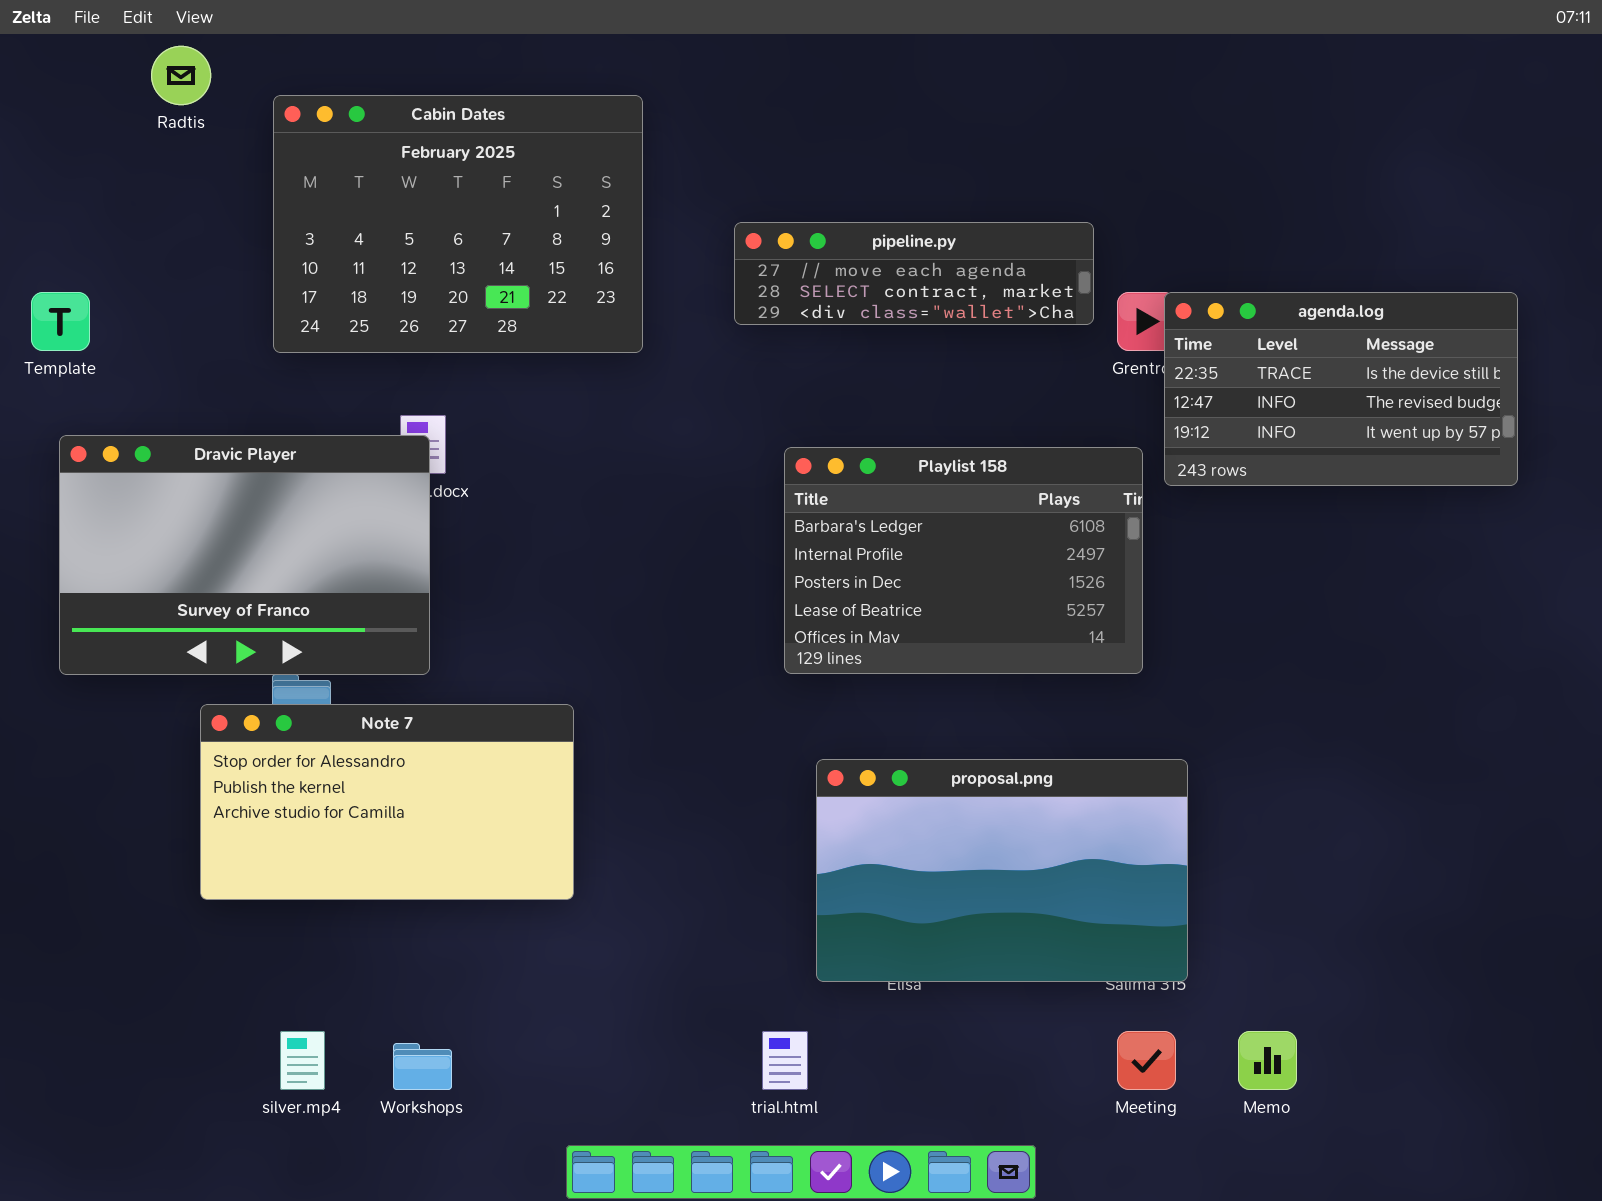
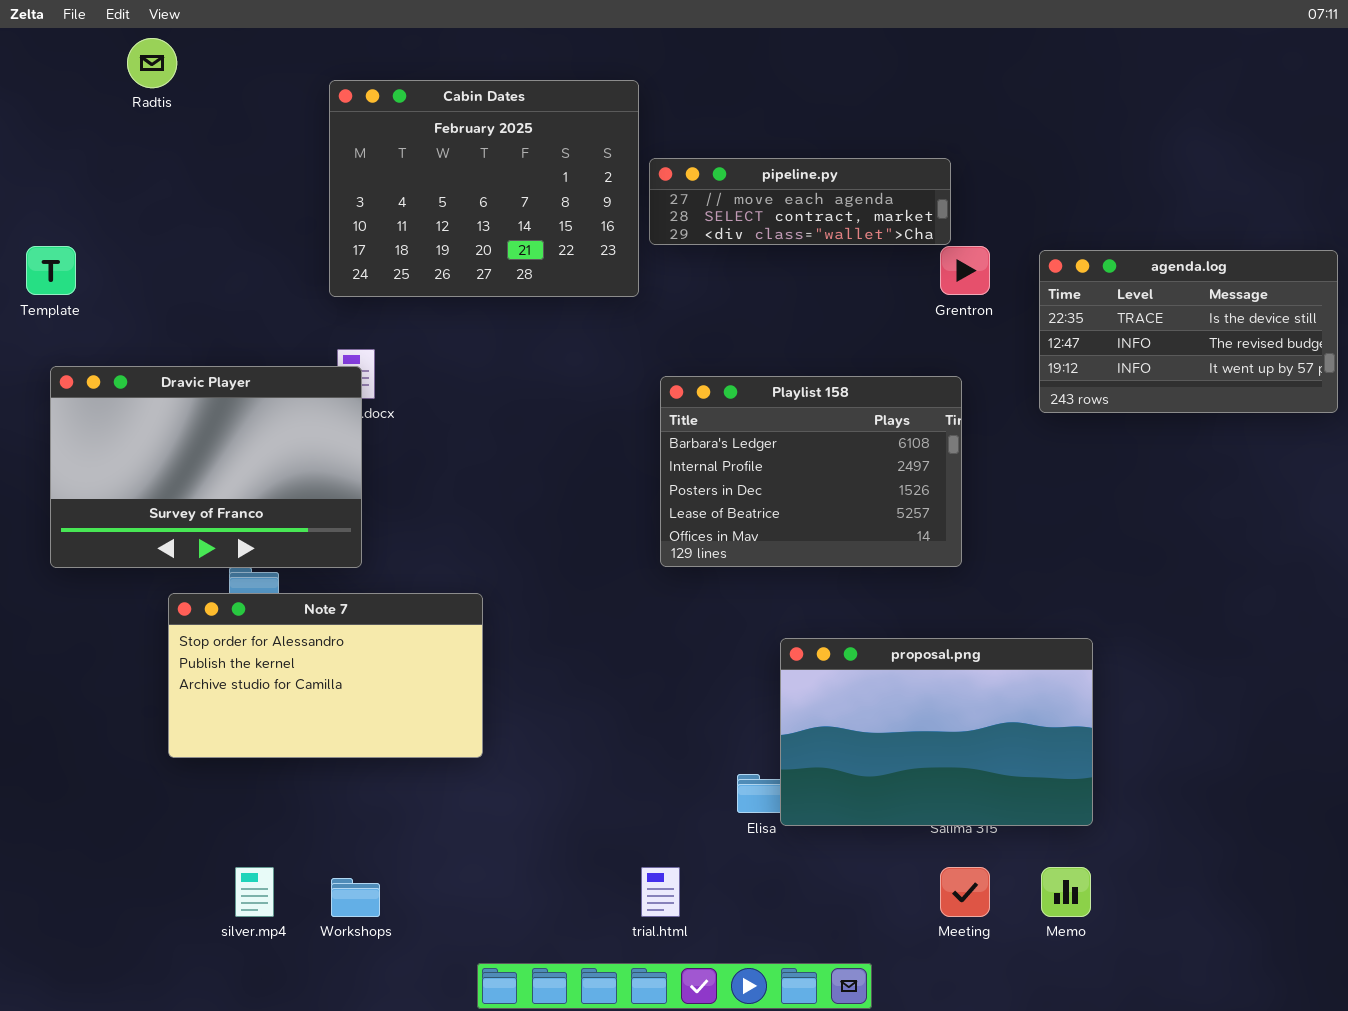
Cabin Dates: [273,95,643,353] -> [329,80,639,297], moved
pipeline.py: [734,222,1094,325] -> [649,158,951,245], moved
agenda.log: [1164,292,1518,486] -> [1039,250,1338,413], moved
proposal.png: [816,759,1188,982] -> [780,638,1093,826], moved

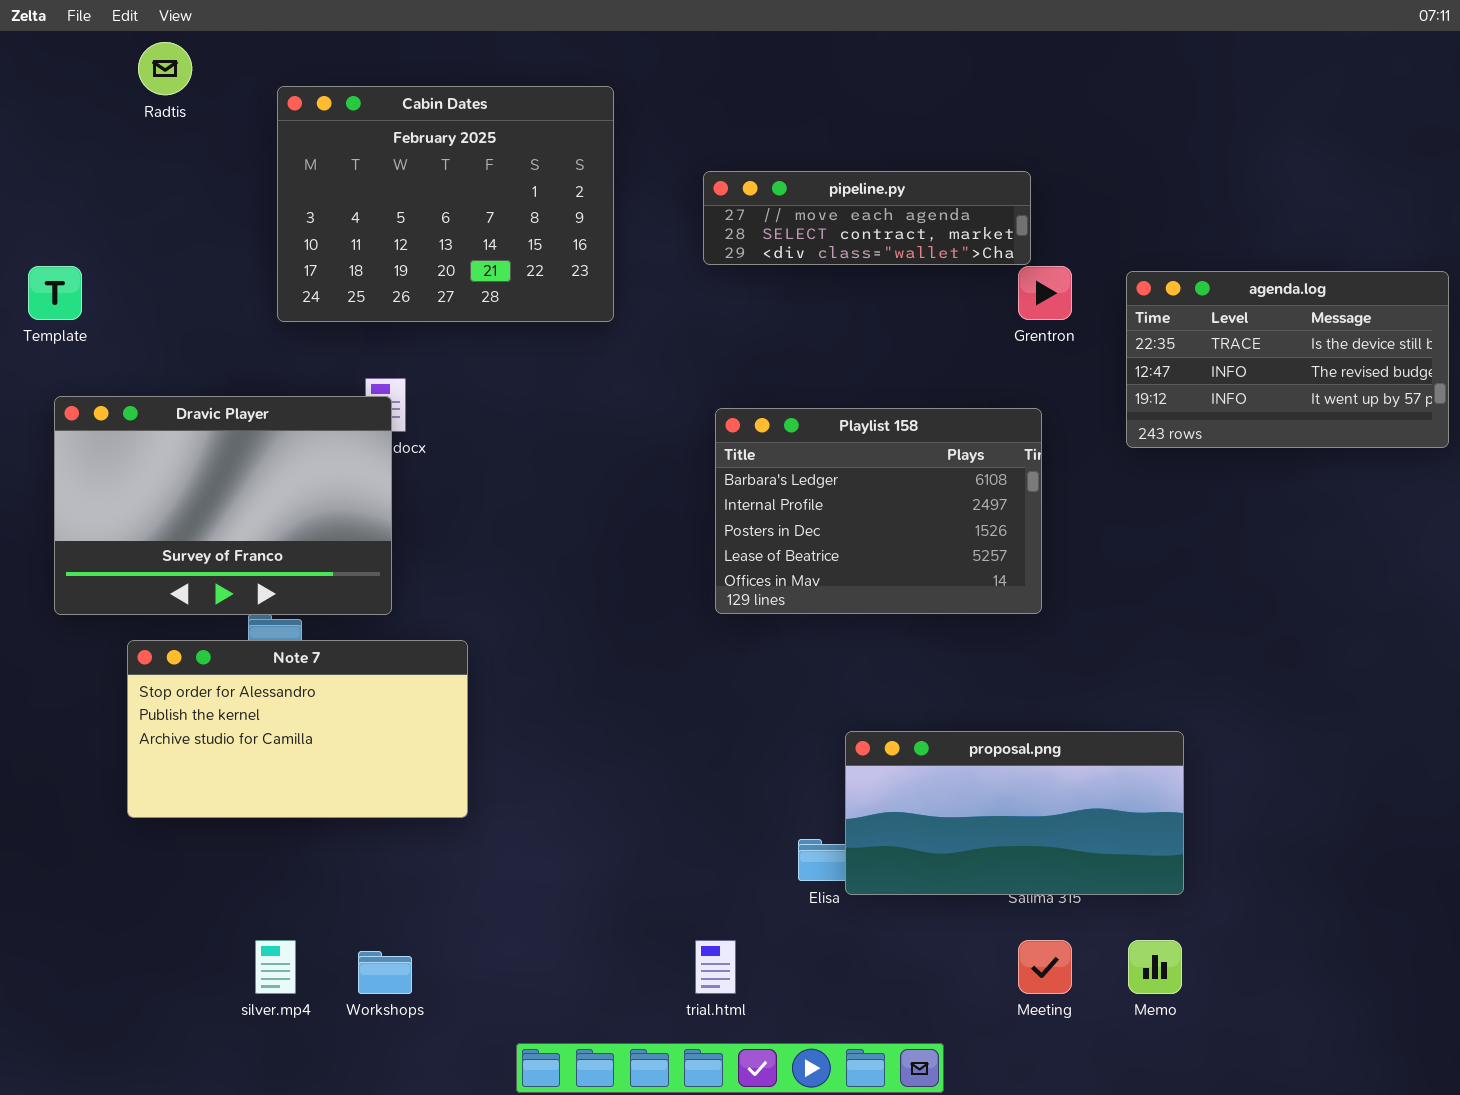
Cabin Dates: [329,80,639,297] -> [277,86,614,322], moved
Note 7: [168,593,483,758] -> [127,640,468,818], moved
proposal.png: [780,638,1093,826] -> [845,731,1184,895], resized

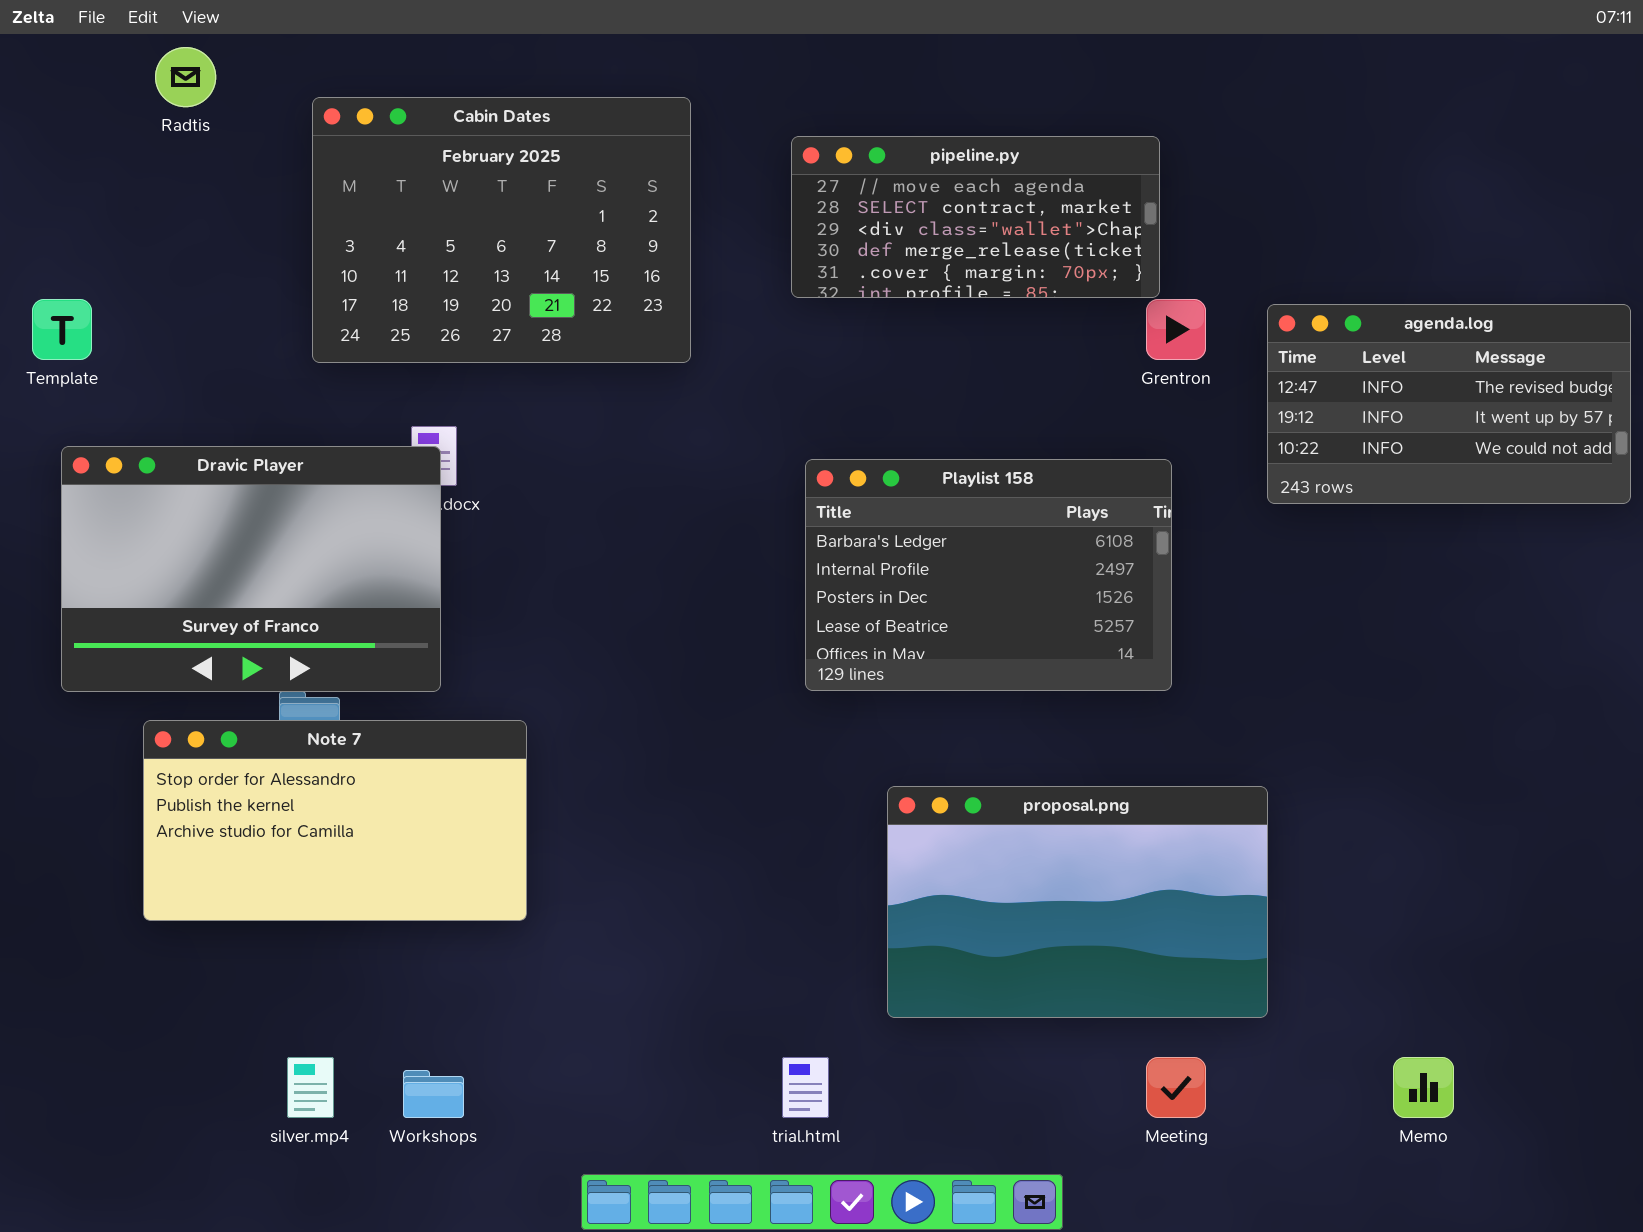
pipeline.py: [703,171,1031,265] -> [791,136,1160,298], resized
agenda.log: [1126,271,1449,448] -> [1267,304,1631,504], scrolled down 1 row
proposal.png: [845,731,1184,895] -> [887,786,1268,1018], moved, resized
Memo: [1128,940,1182,994] -> [1393,1057,1454,1118], moved

